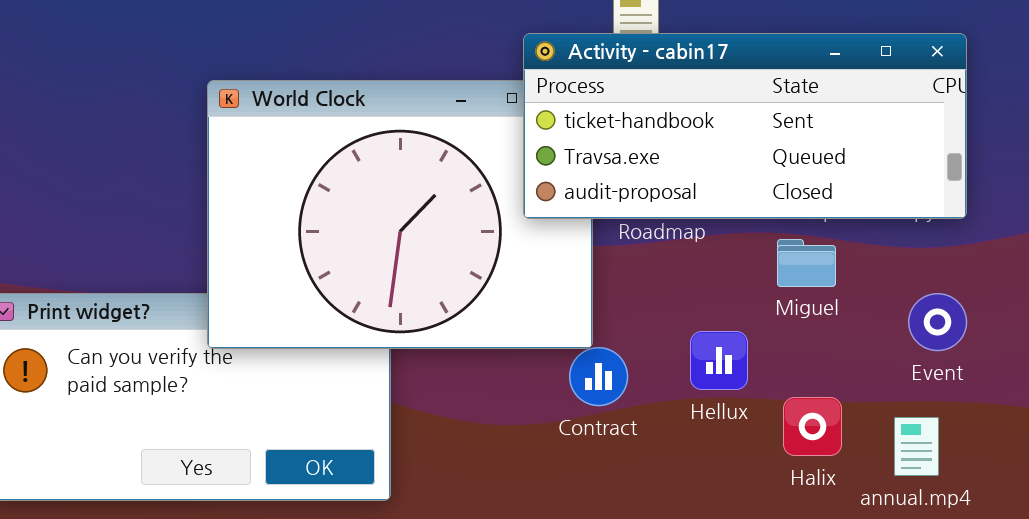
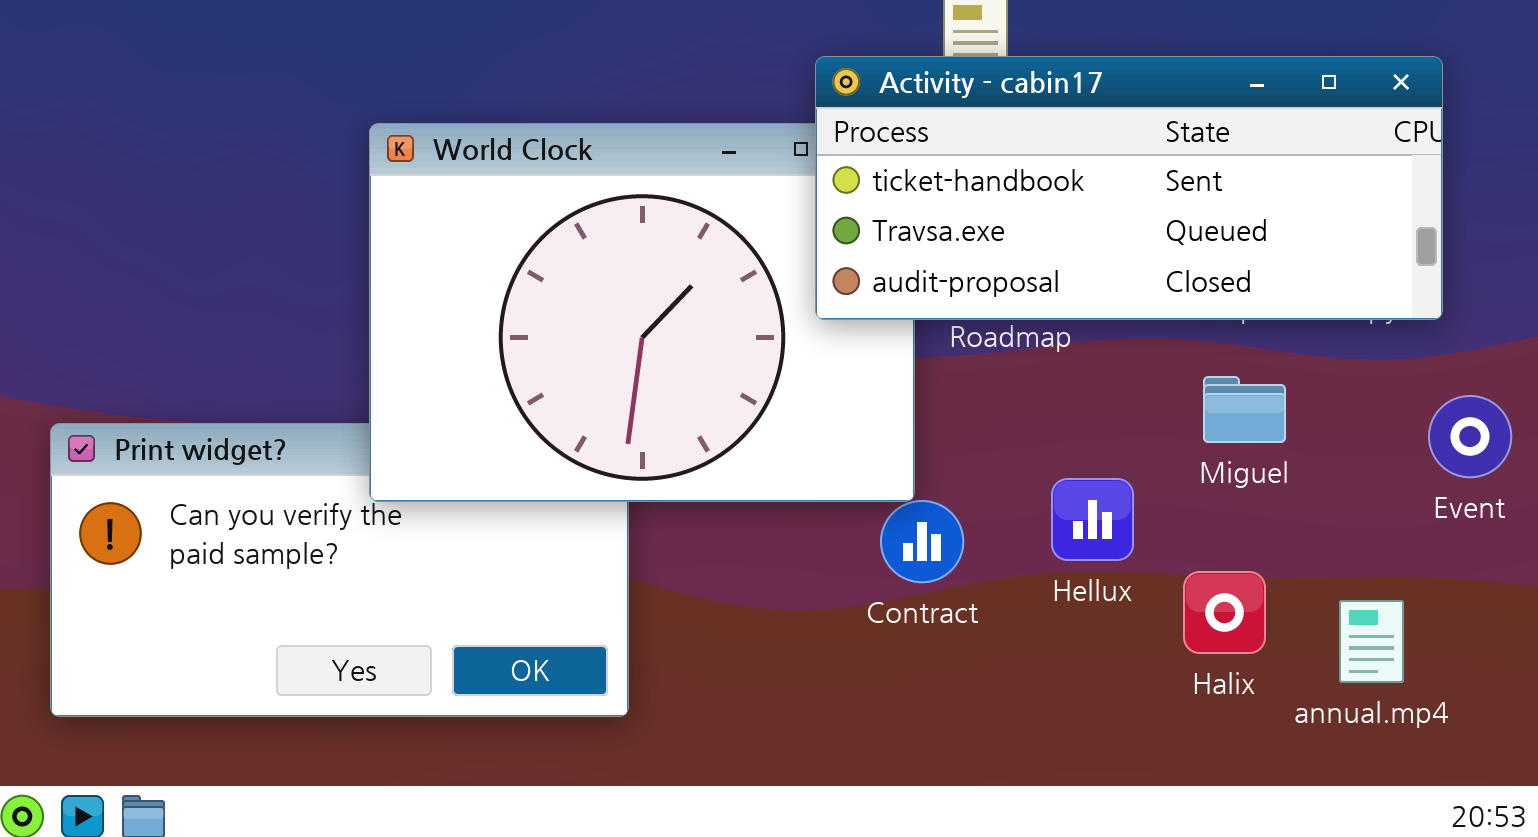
Miguel: [777,239,836,287] -> [1203,376,1286,443], moved
Event: [908,293,967,351] -> [1428,395,1512,478], moved

